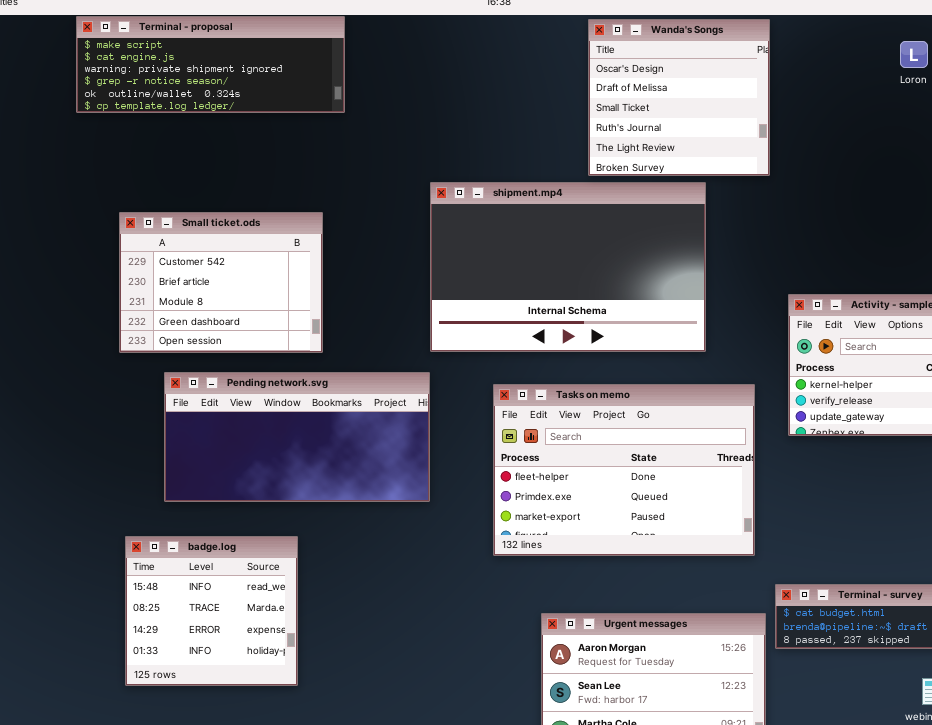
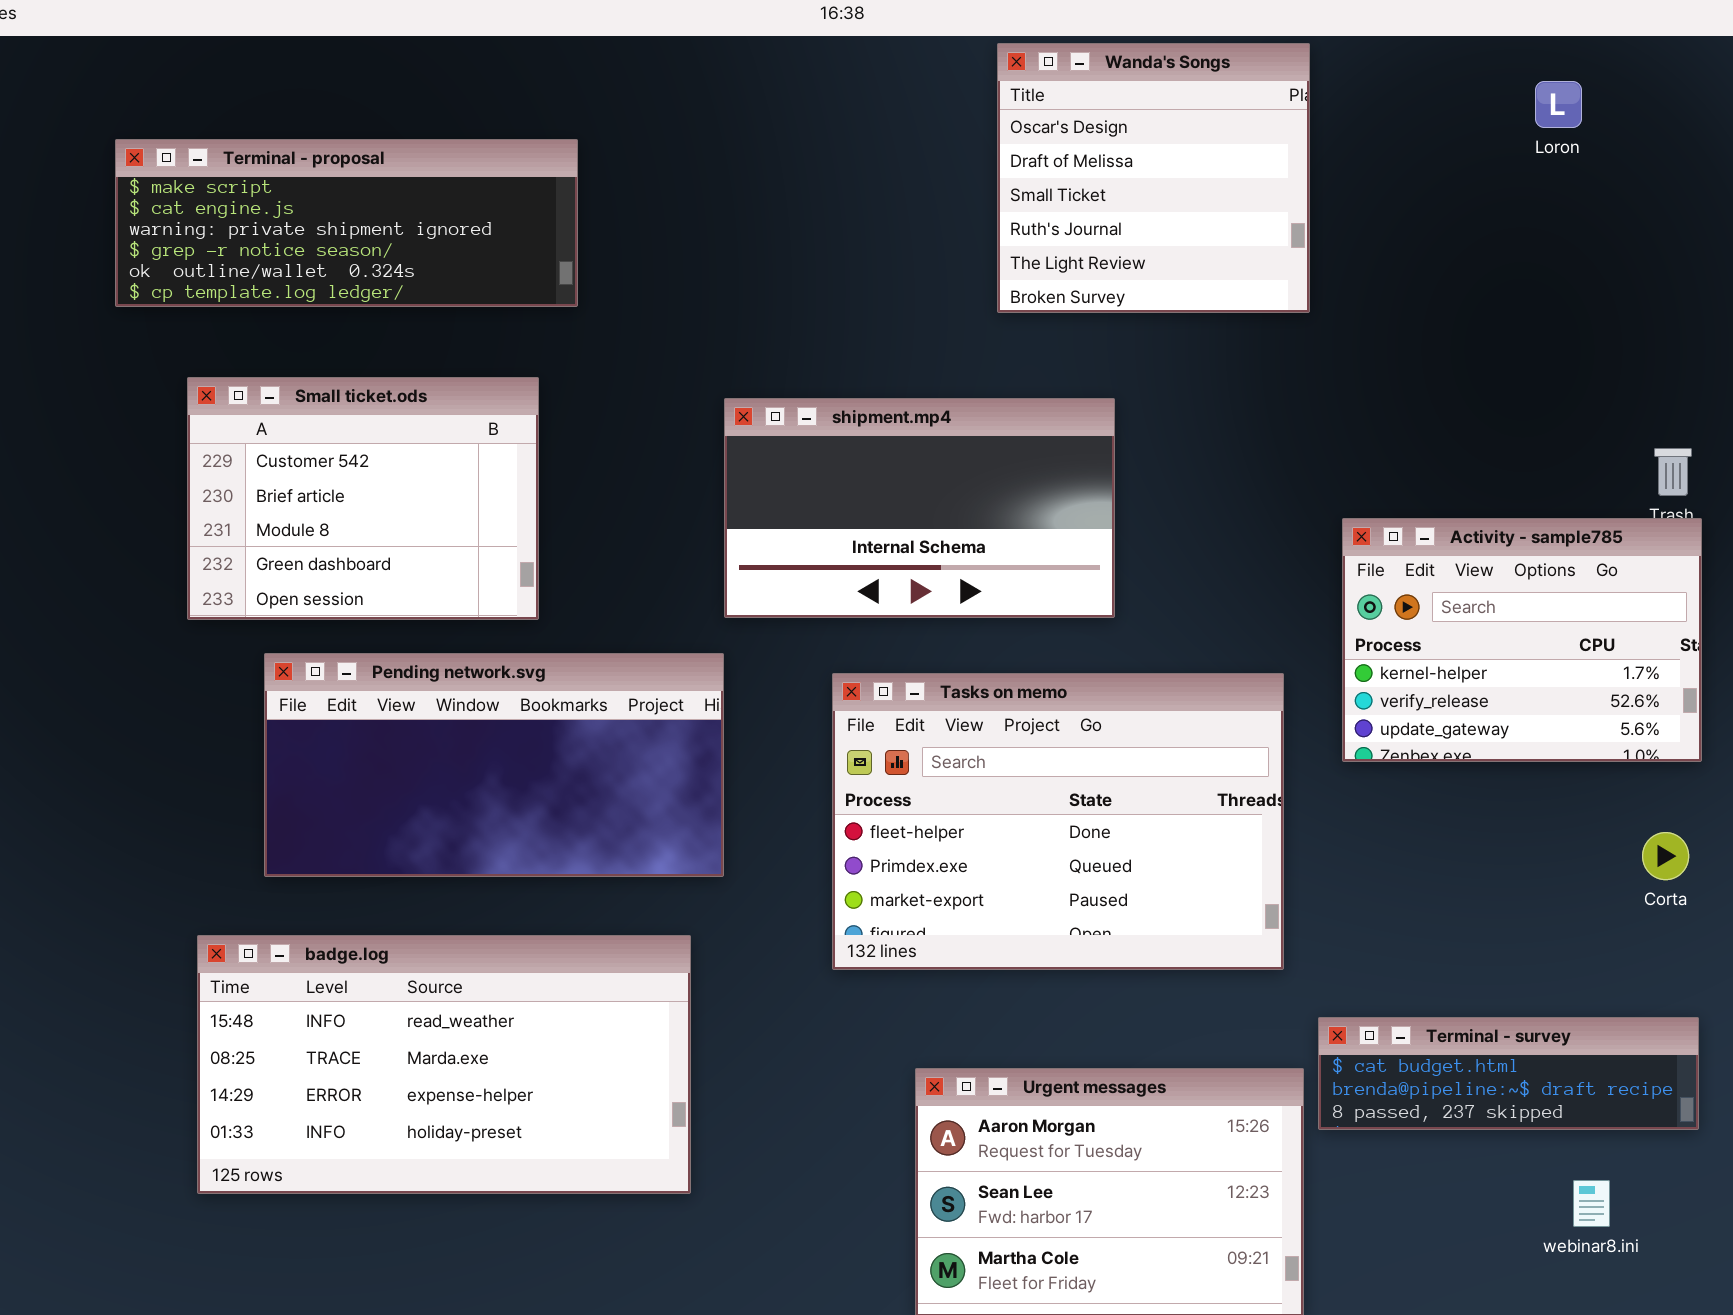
Terminal - proposal: [76,16,345,113] -> [115,139,578,307], moved
shipment.mp4: [430,182,706,352] -> [724,398,1115,618], resized
badge.log: [125,536,298,686] -> [197,935,691,1194], resized

